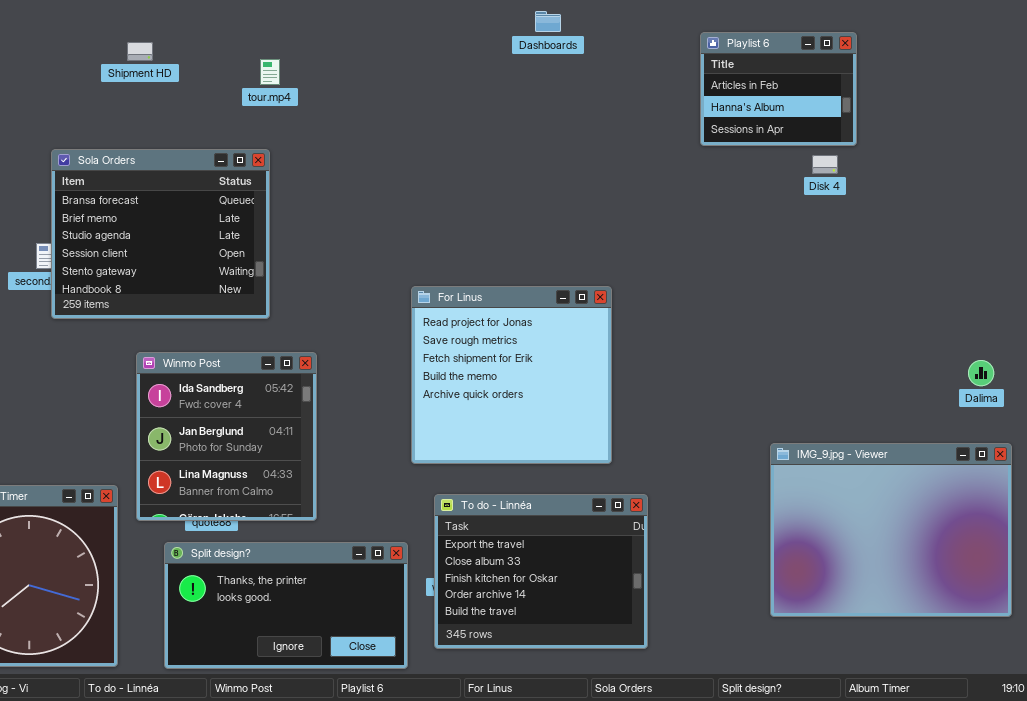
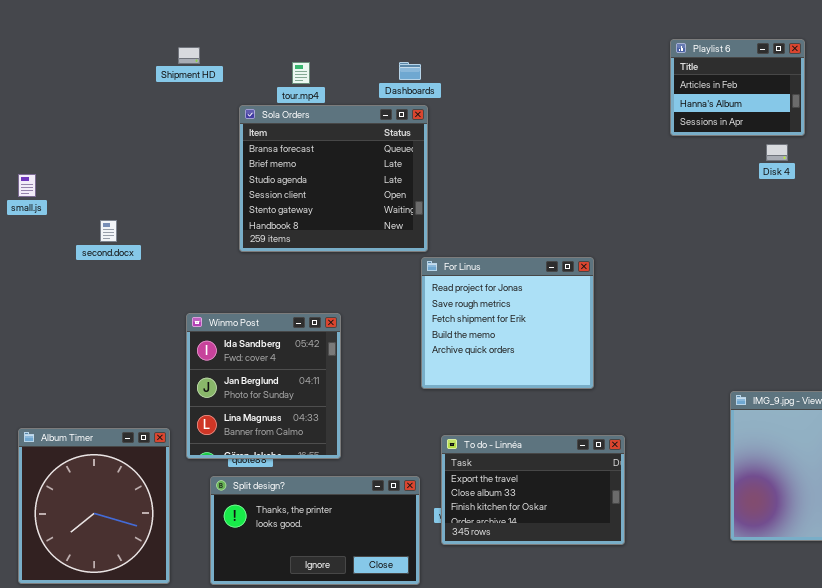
Dashboards: [535,11,561,32] -> [399,62,421,80], moved
Sola Orders: [51,149,270,319] -> [239,105,428,252], moved
For Linus: [411,286,612,464] -> [421,257,594,389], resized
To do - Linnéa: [434,494,648,649] -> [441,435,625,545], resized

